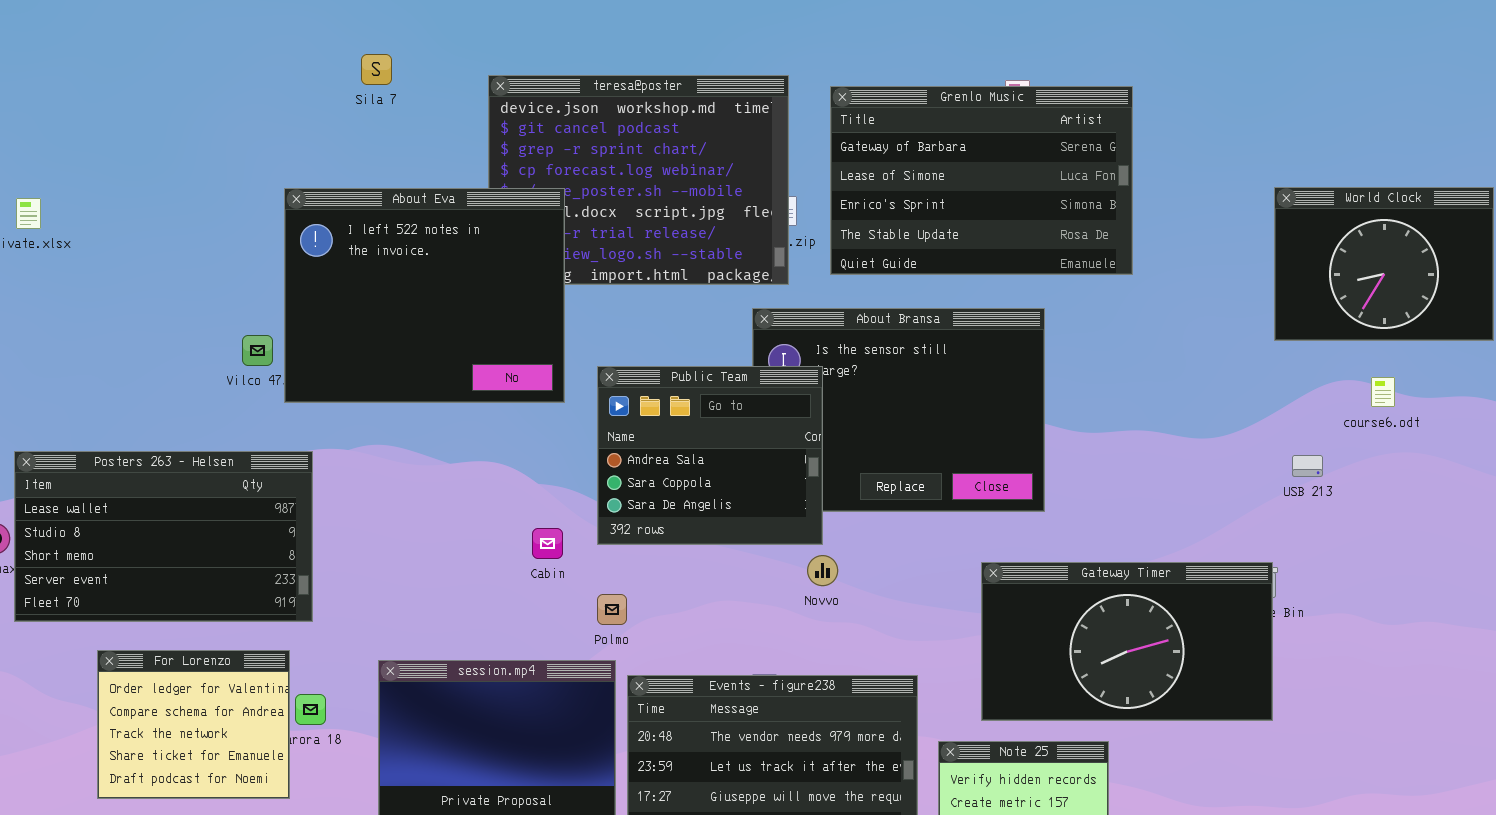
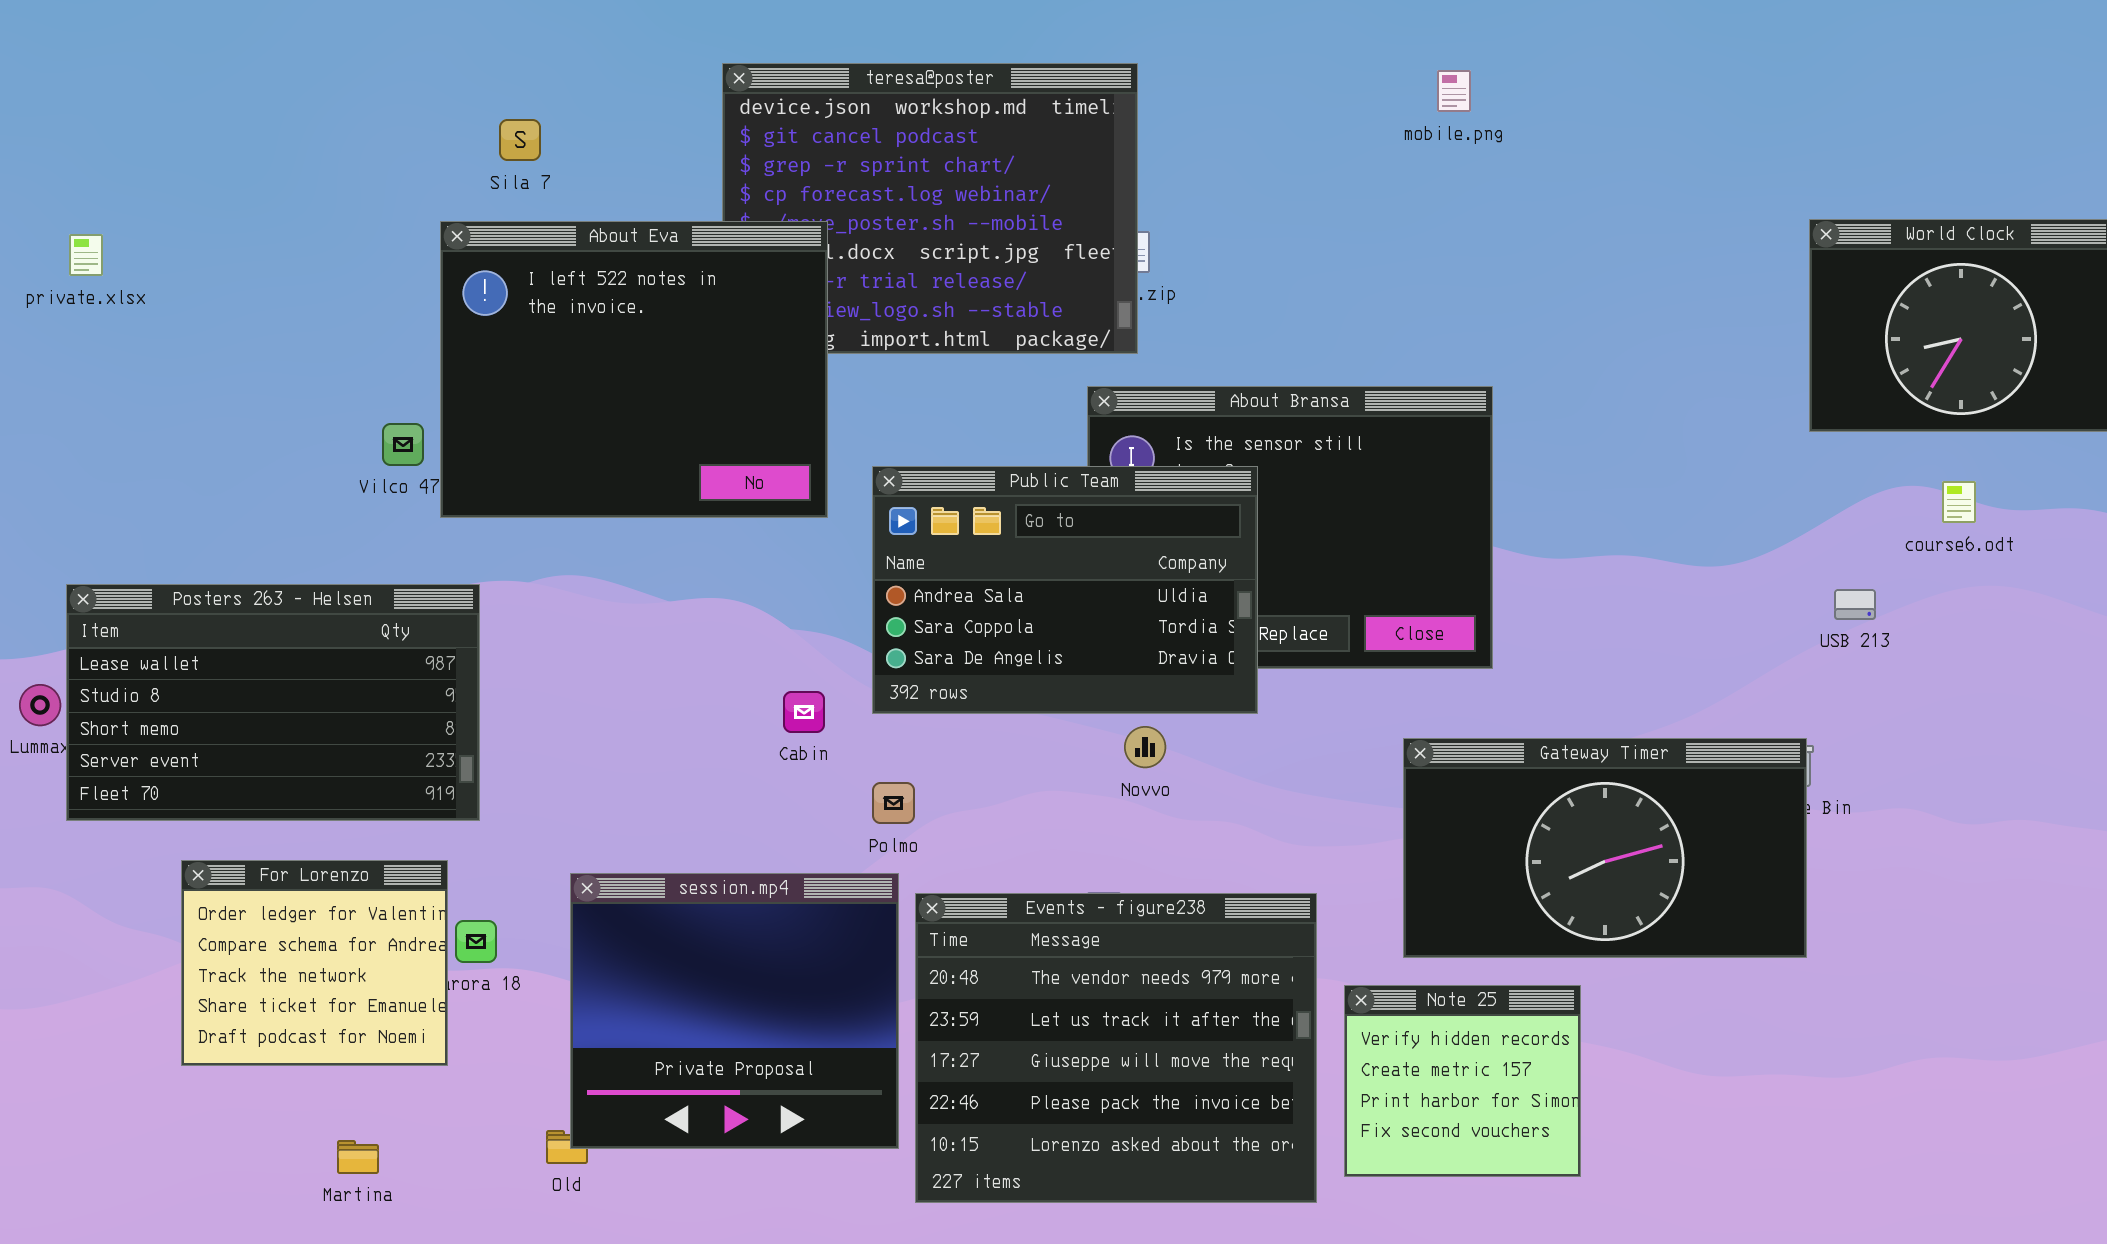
Sila 7: [361,54,392,85] -> [499,119,541,161], moved
Grenlo Music: [830,86,1133,275] -> none, closed
Public Team: [597,366,823,545] -> [872,466,1258,714], resized
Novvo: [807,555,838,586] -> [1124,726,1166,768], moved

